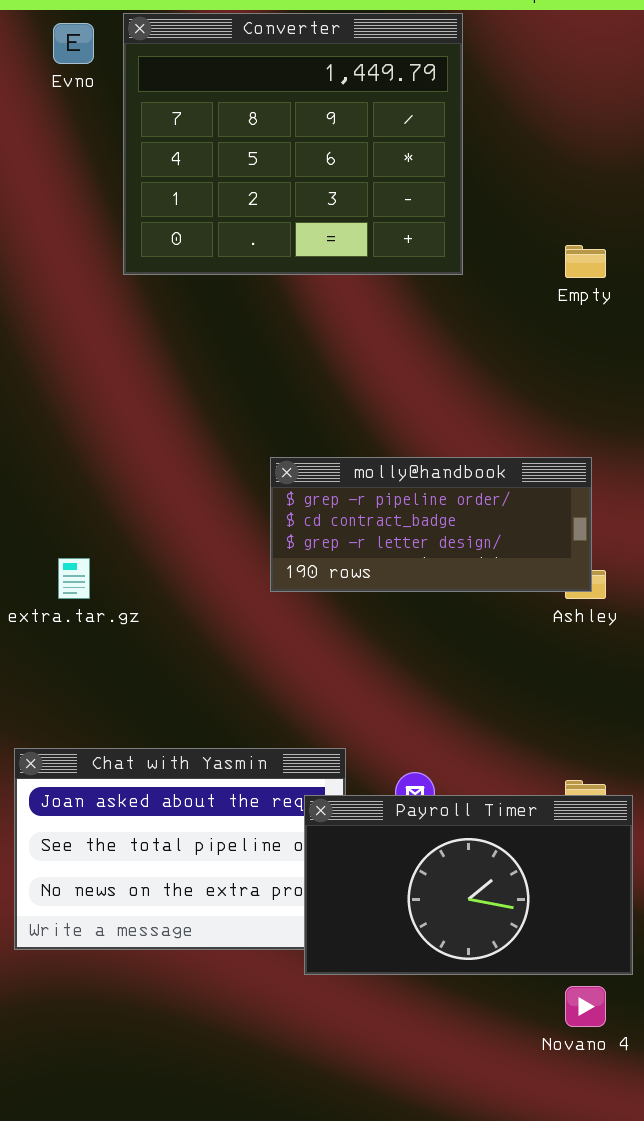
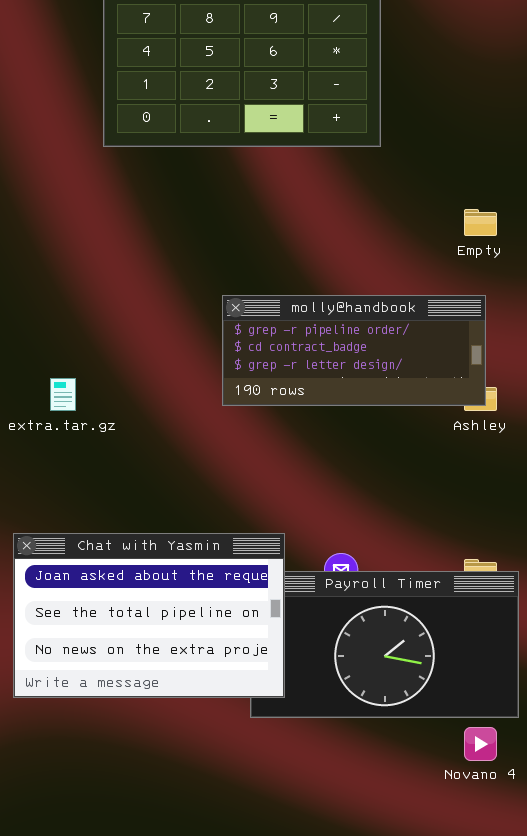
Empty: [565,245,606,278] -> [464,209,497,236], moved
Chat with Yasmin: [14,748,346,950] -> [13,533,285,698], raised

